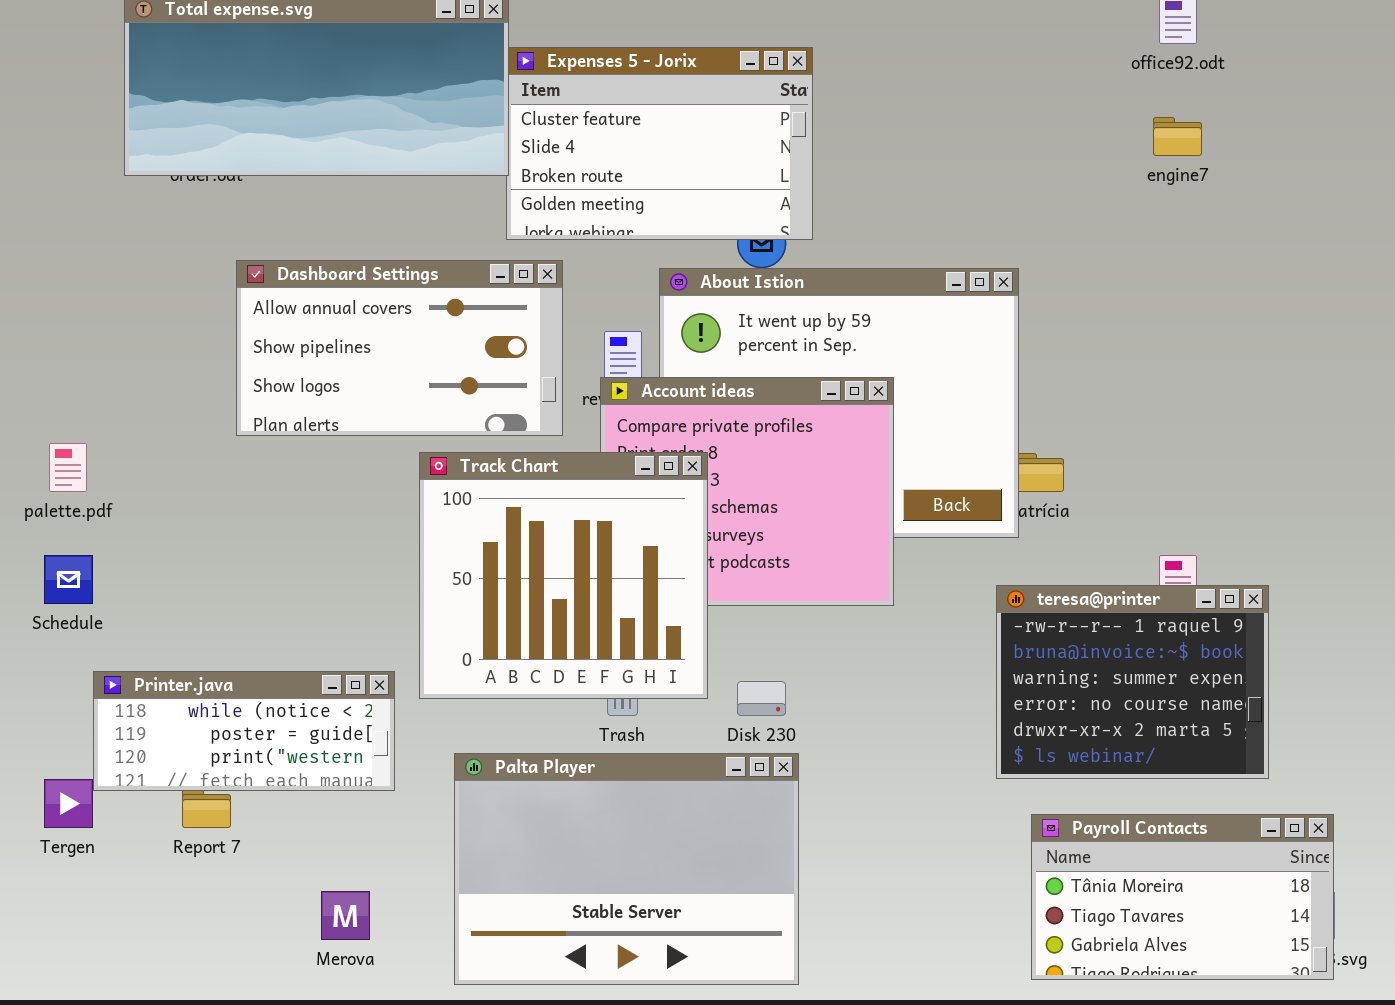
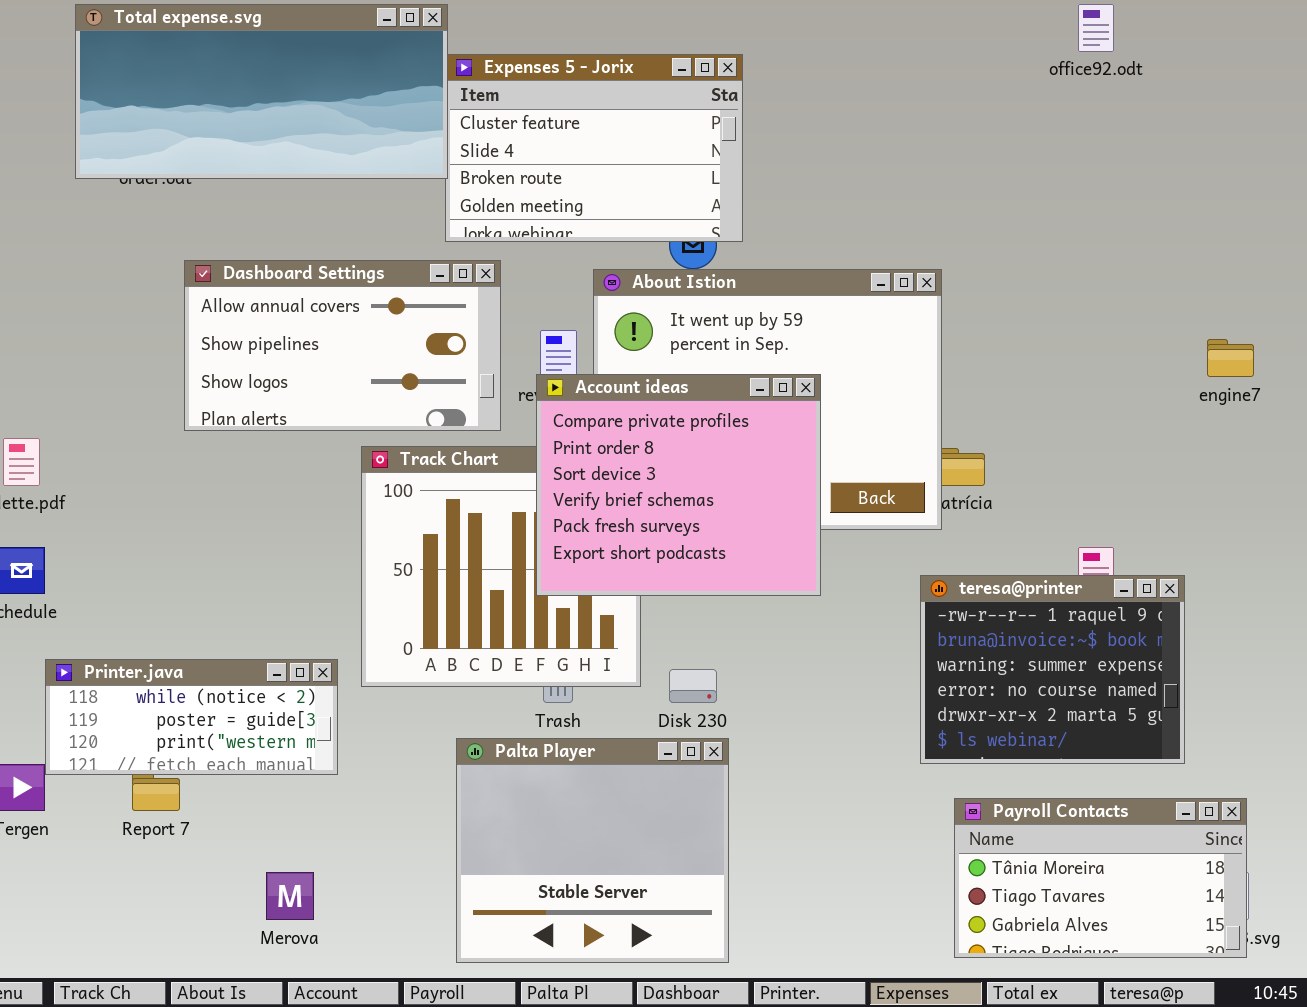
engine7: [1153,117,1202,156] -> [1207,339,1254,377], moved
Account ideas: [600,377,894,606] -> [536,374,821,596], raised
Palta Player: [454,753,799,985] -> [456,738,729,963], resized

